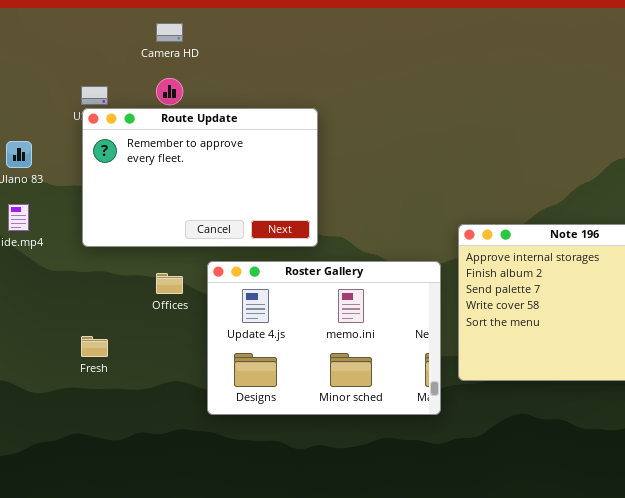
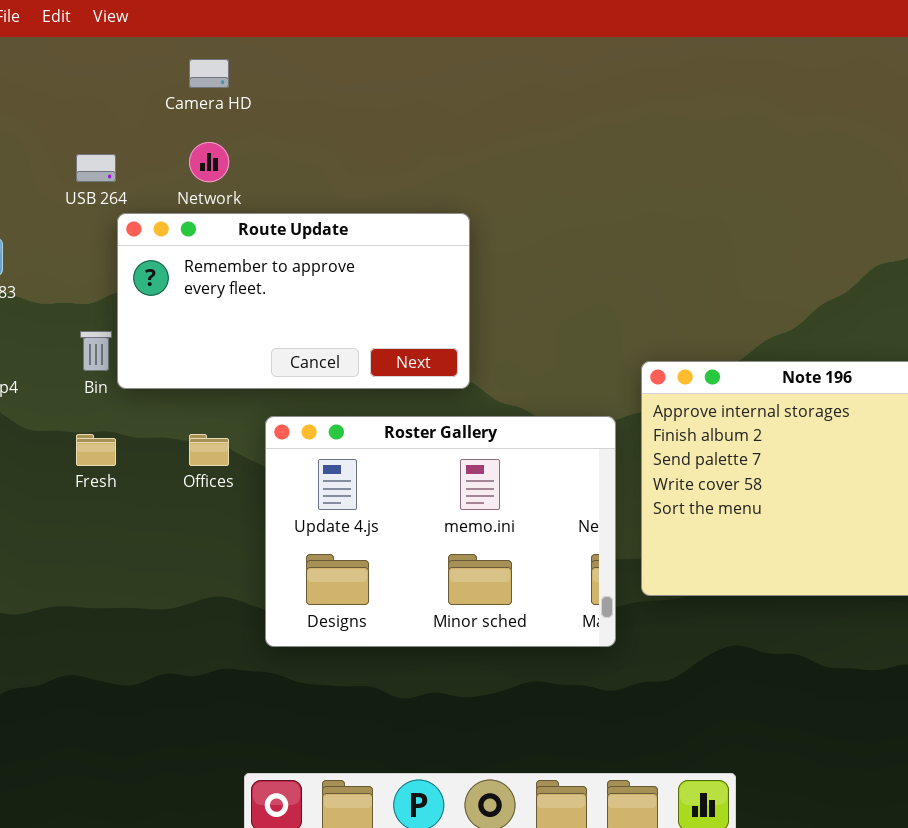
Route Update: [82,108,318,247] -> [117,213,470,389], moved, resized
Fresh: [81,336,108,357] -> [76,434,116,466], moved

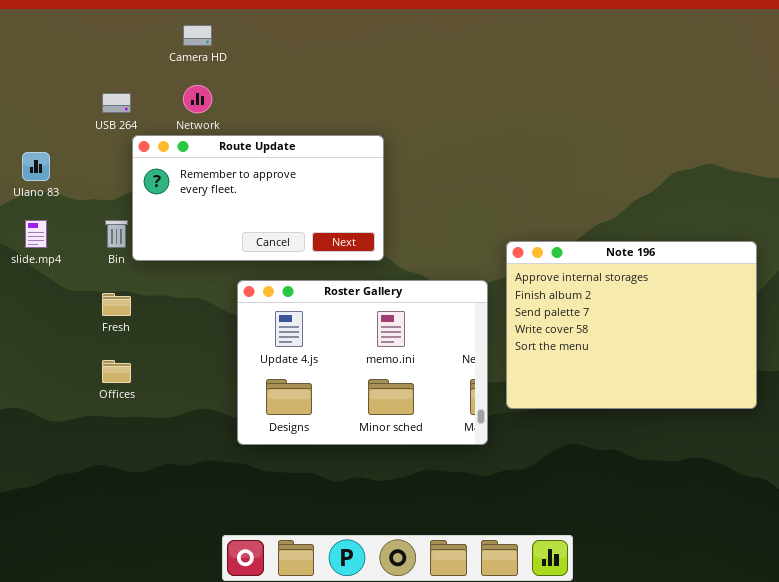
Offices: [189,434,229,466] -> [102,360,131,383], moved

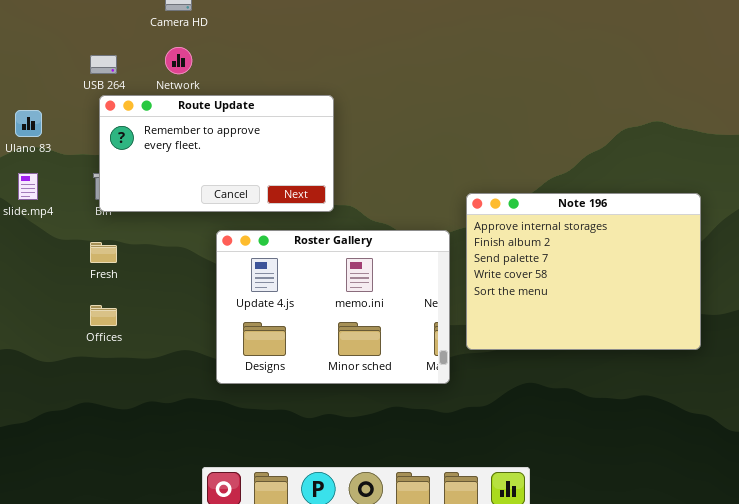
Route Update: [132,135,384,261] -> [99,95,334,212], moved

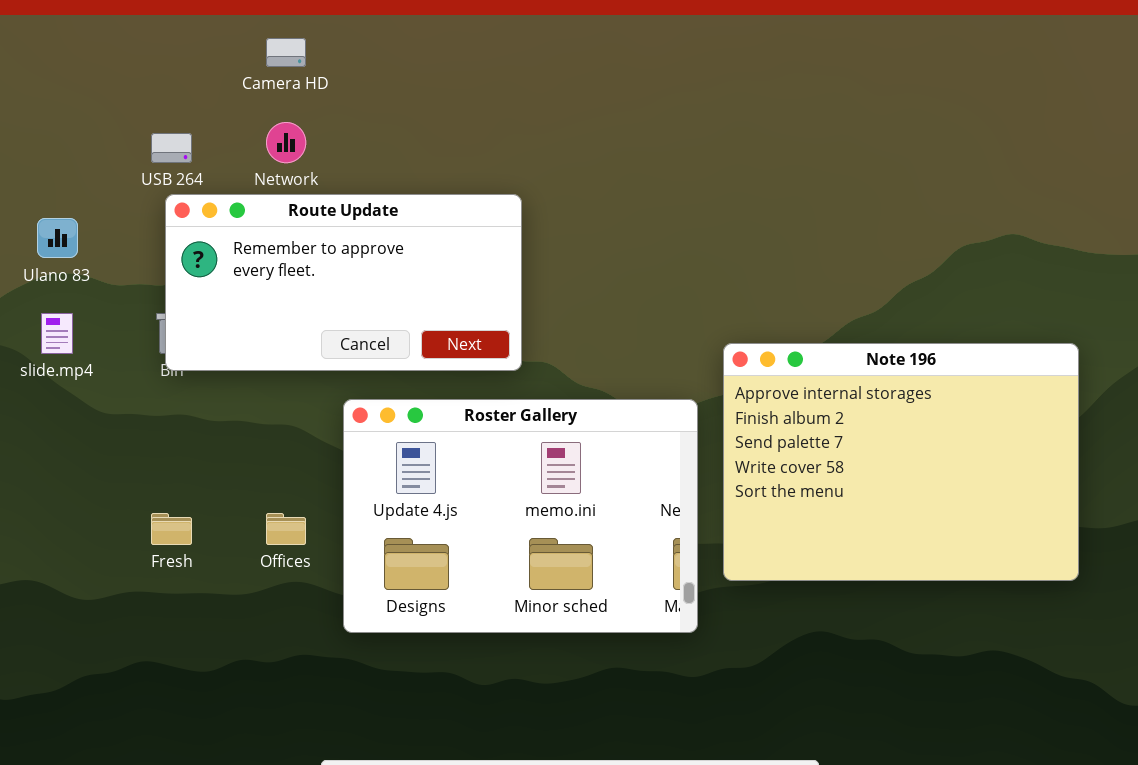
Fresh: [90,242,117,263] -> [151,513,192,545], moved
Offices: [90,305,117,326] -> [266,513,306,545], moved

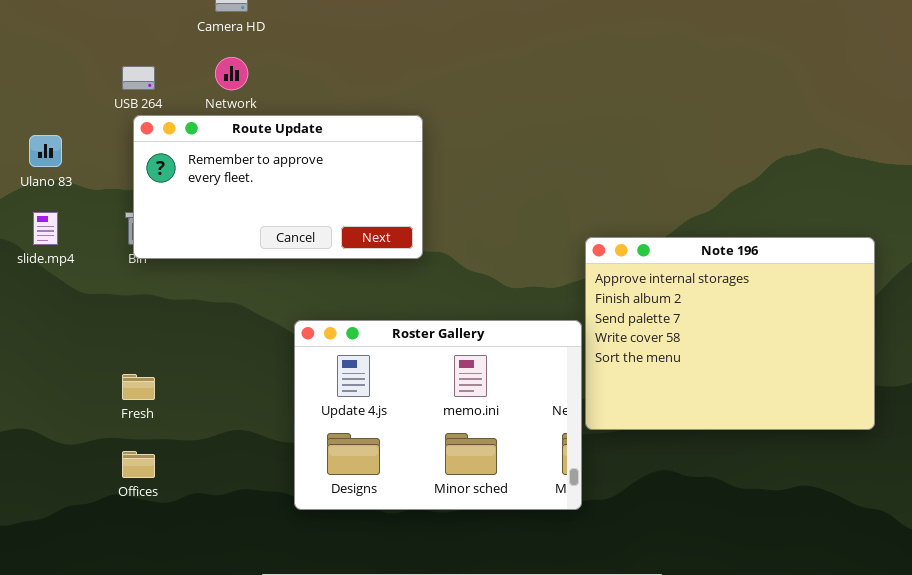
Roster Gallery: [343,399,698,633] -> [294,320,582,510], moved
Offices: [266,513,306,545] -> [122,451,155,478], moved

